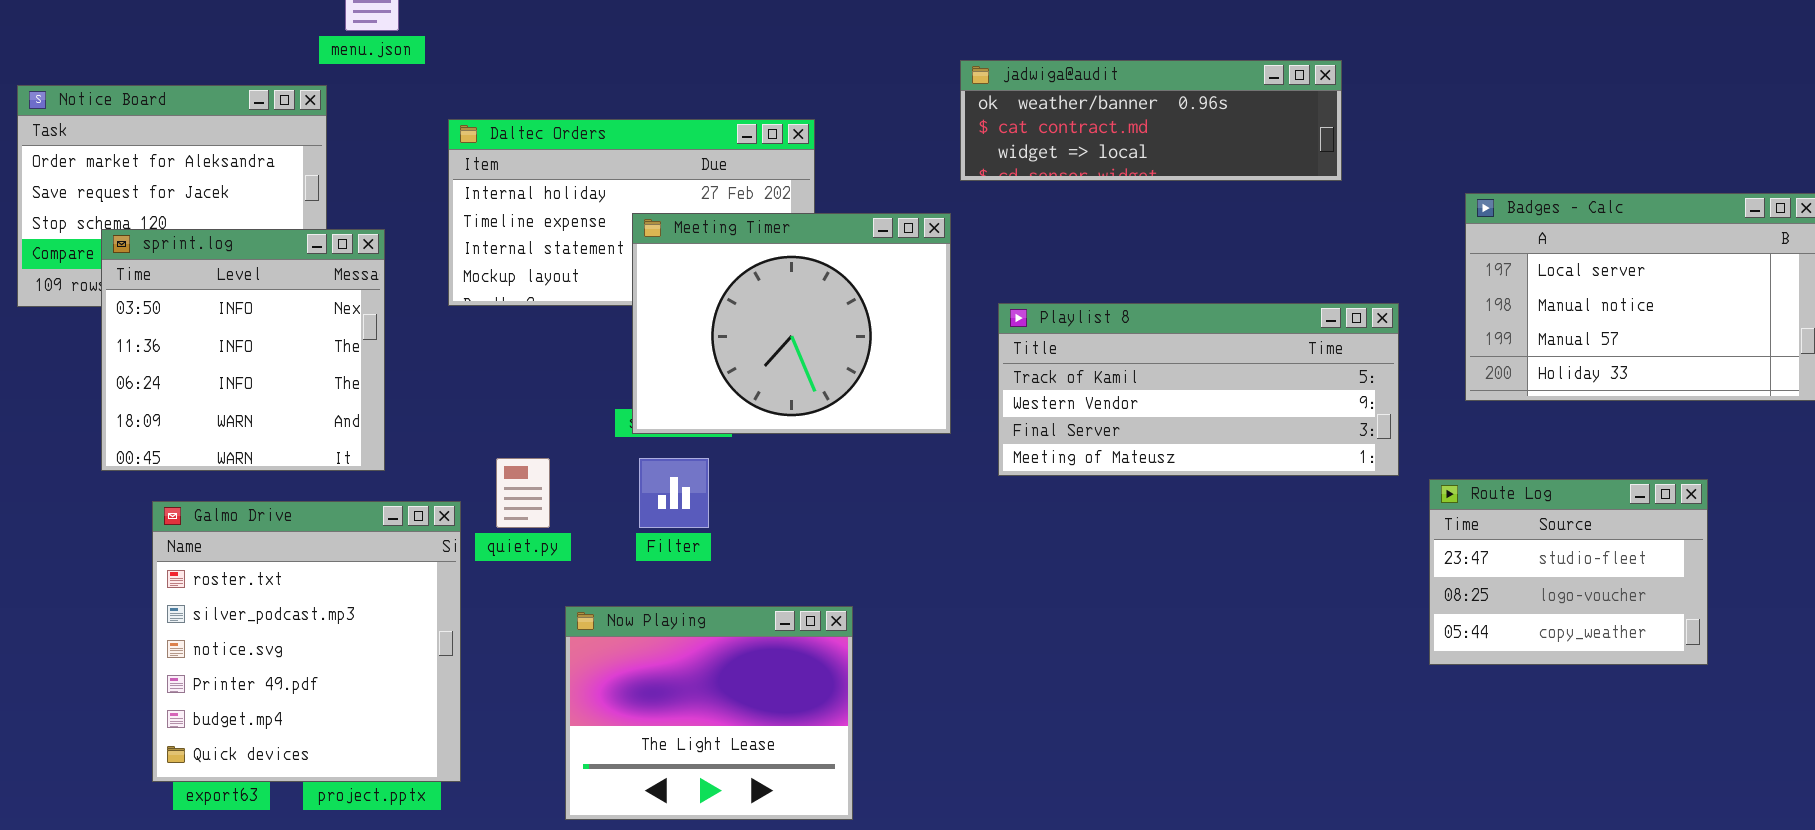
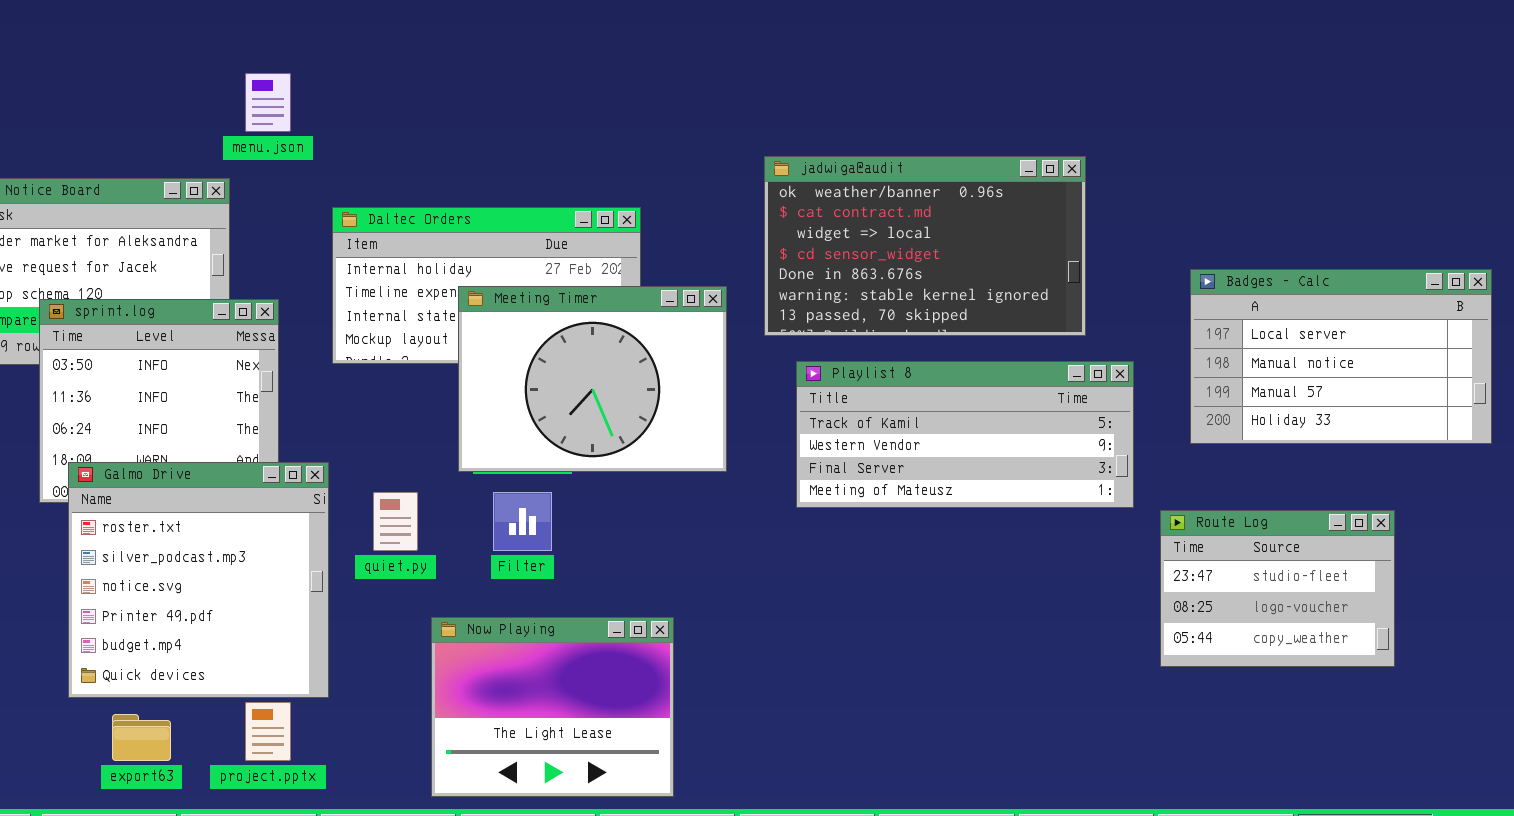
jadwiga@audit: [960,60,1342,181] -> [764,156,1086,336], resized
Meeting Timer: [632,213,951,434] -> [458,286,727,472], moved
Galmo Drive: [152,501,461,782] -> [68,462,329,698], moved

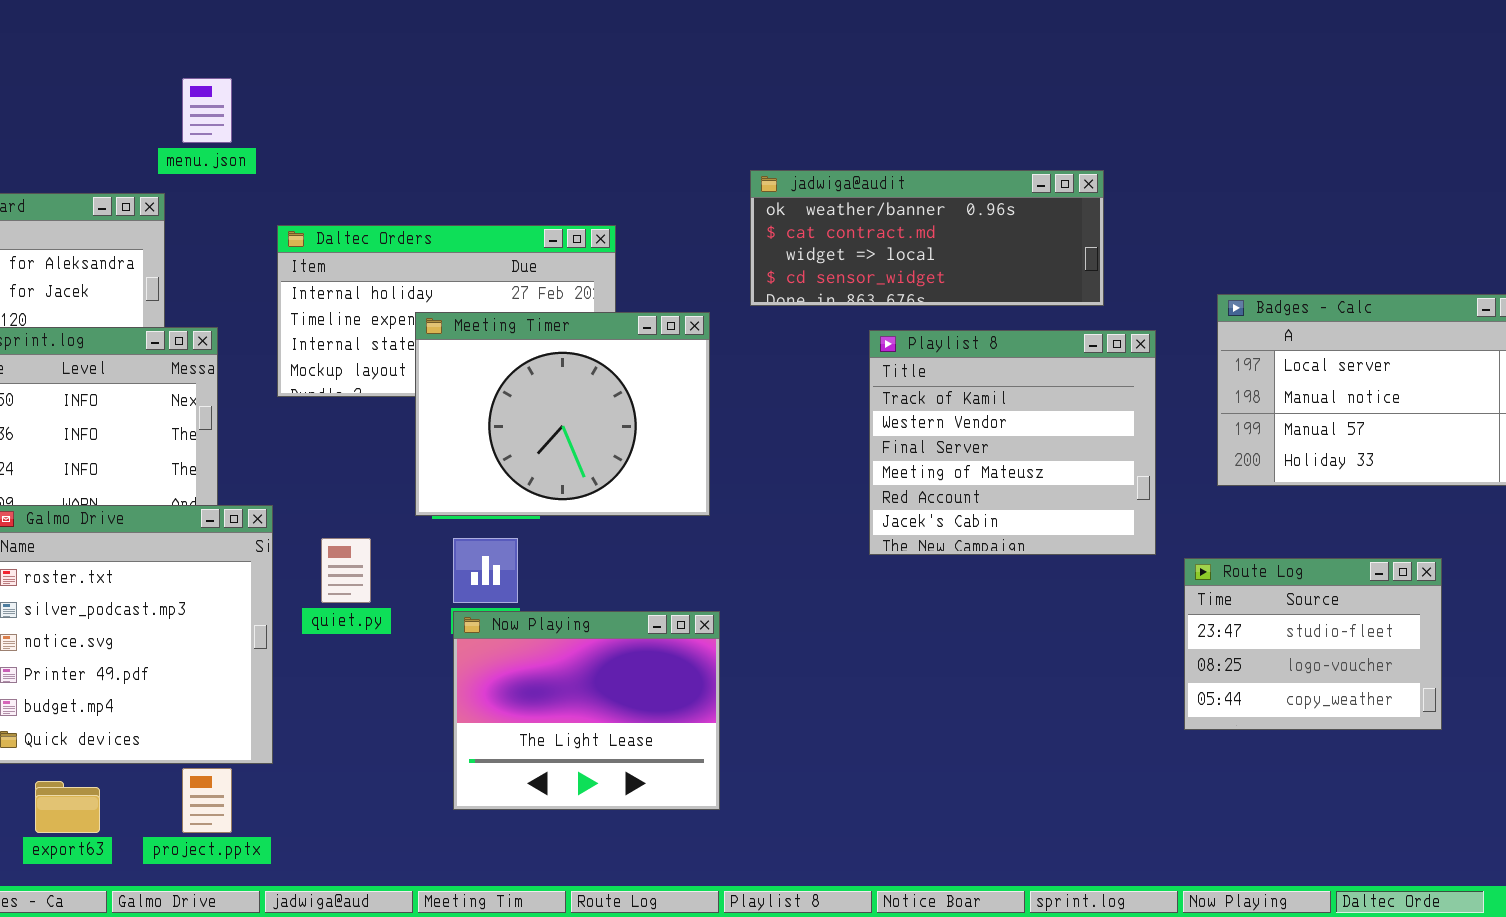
jadwiga@audit: [764,156,1086,336] -> [750,170,1104,306], resized
Playlist 8: [796,361,1134,508] -> [869,330,1156,555], resized
Now Playing: [431,617,674,797] -> [453,611,720,810], moved

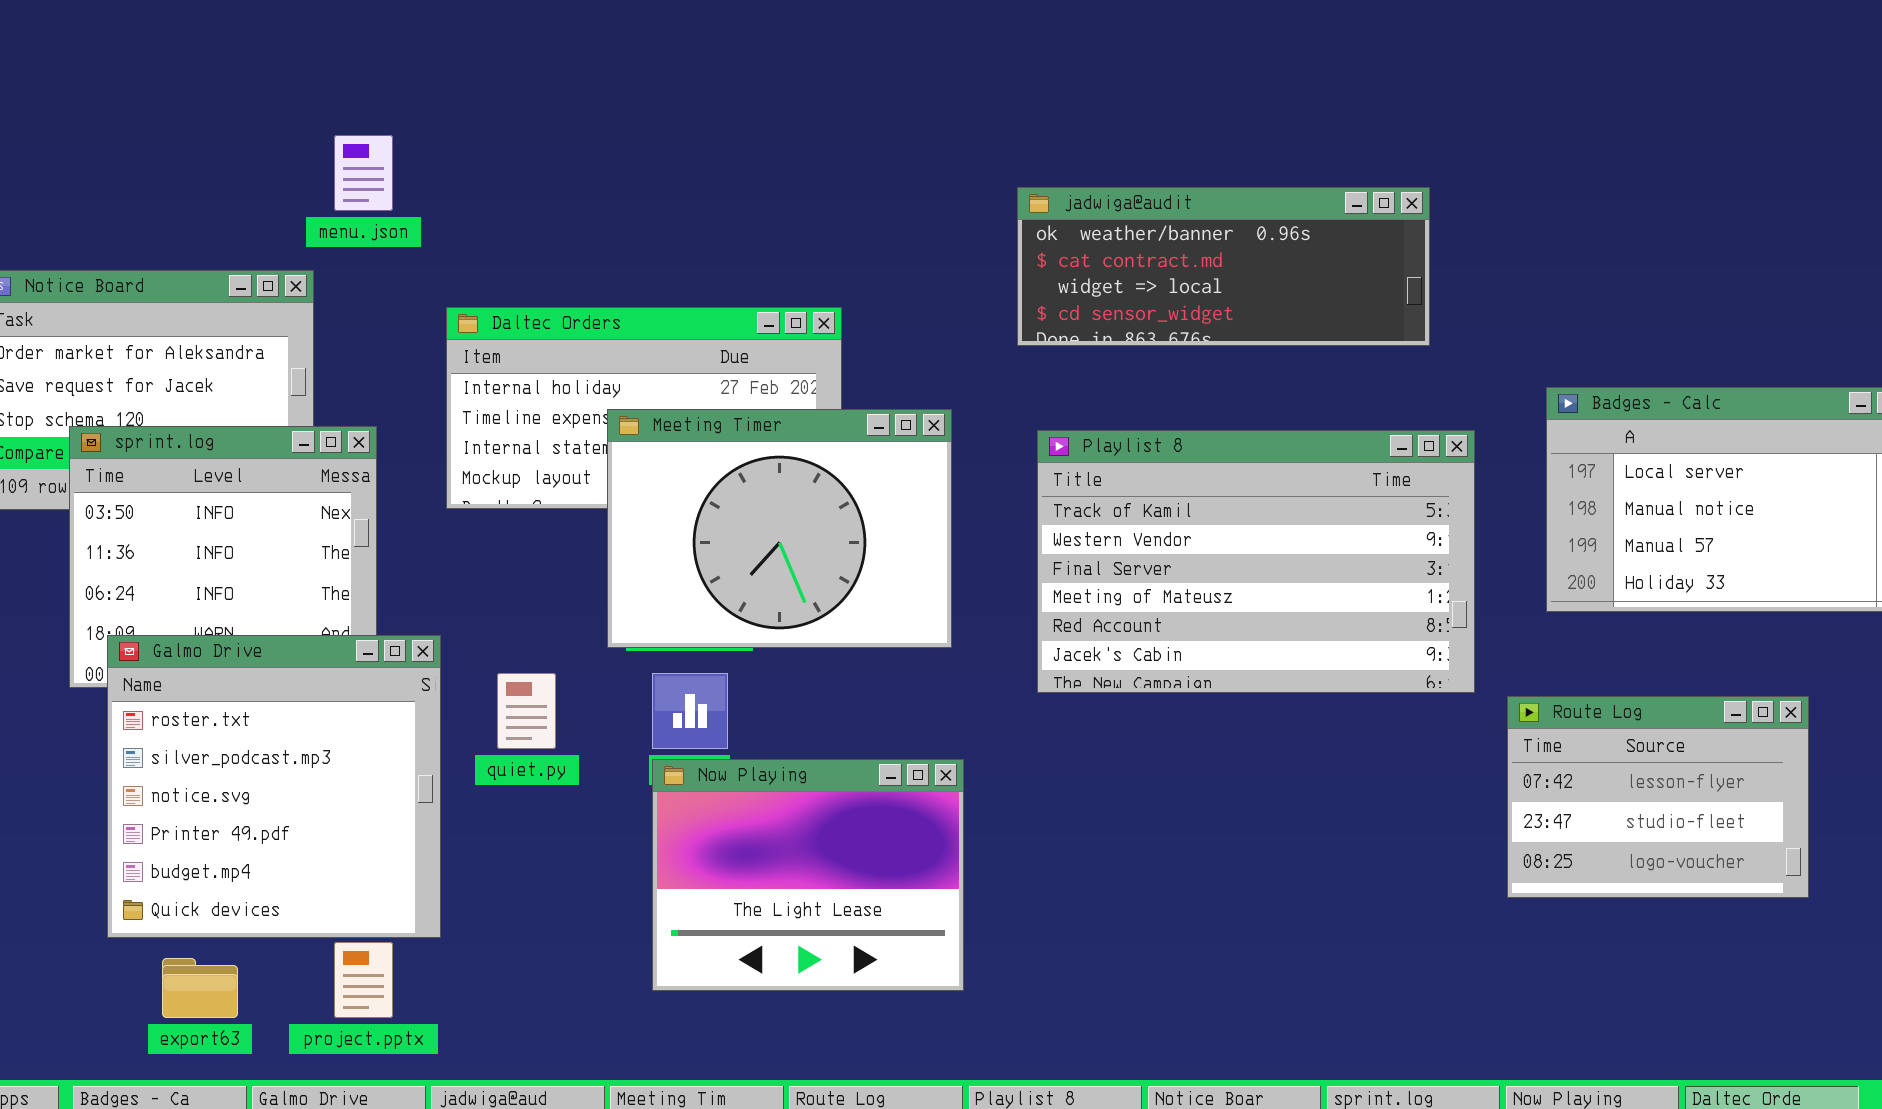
jadwiga@audit: [750,170,1104,306] -> [1017,187,1430,346], moved
Playlist 8: [869,330,1156,555] -> [1037,430,1475,693], resized
Route Log: [1184,558,1442,730] -> [1507,696,1809,898], scrolled up 1 row

